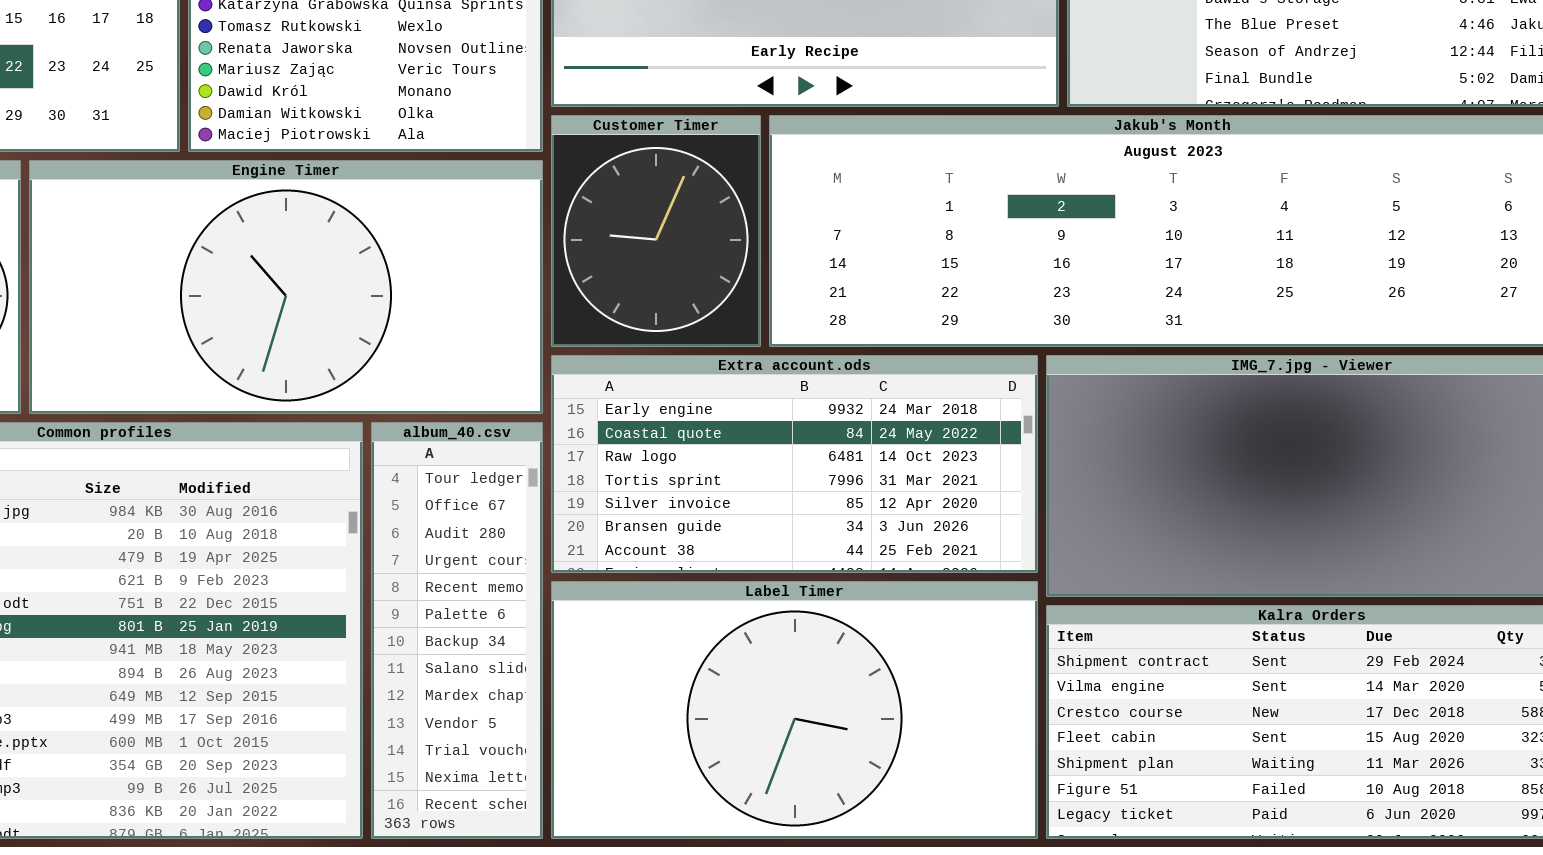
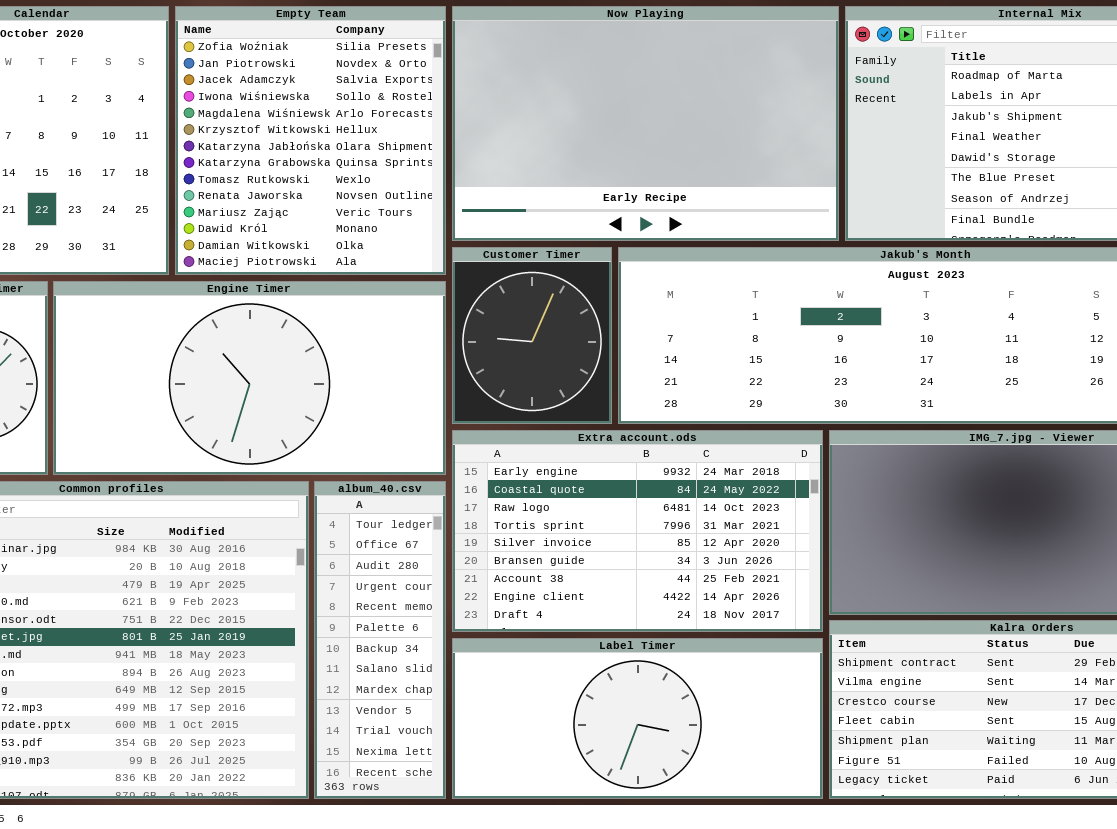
Extra account.ods: [551,355,1038,573] -> [452,430,823,632], resized
Label Timer: [551,581,1038,839] -> [452,638,823,799], resized

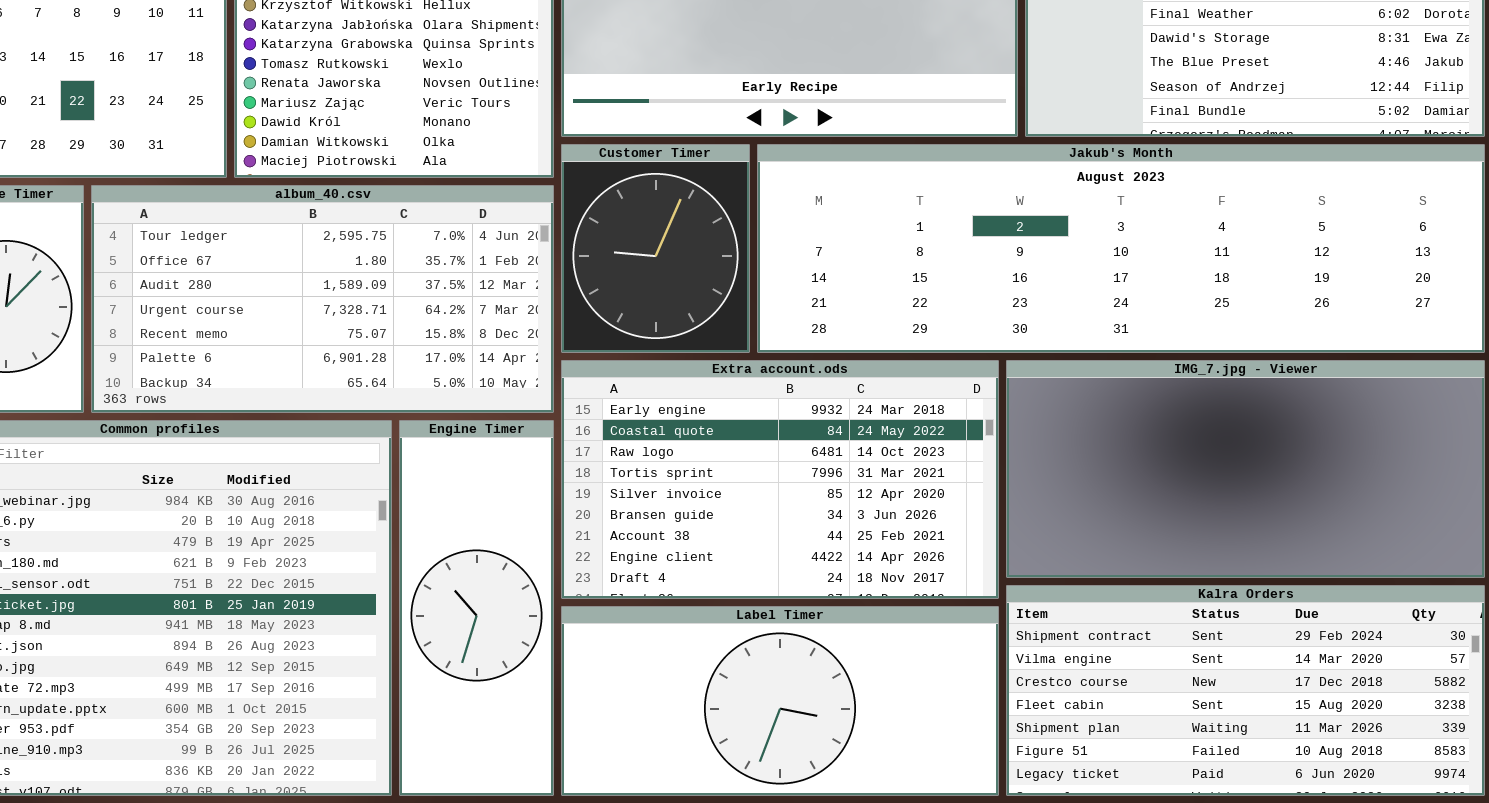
Engine Timer: [53,281,446,475] -> [399,420,554,796], moved, resized
album_40.csv: [314,481,446,799] -> [91,185,554,413], moved, resized

